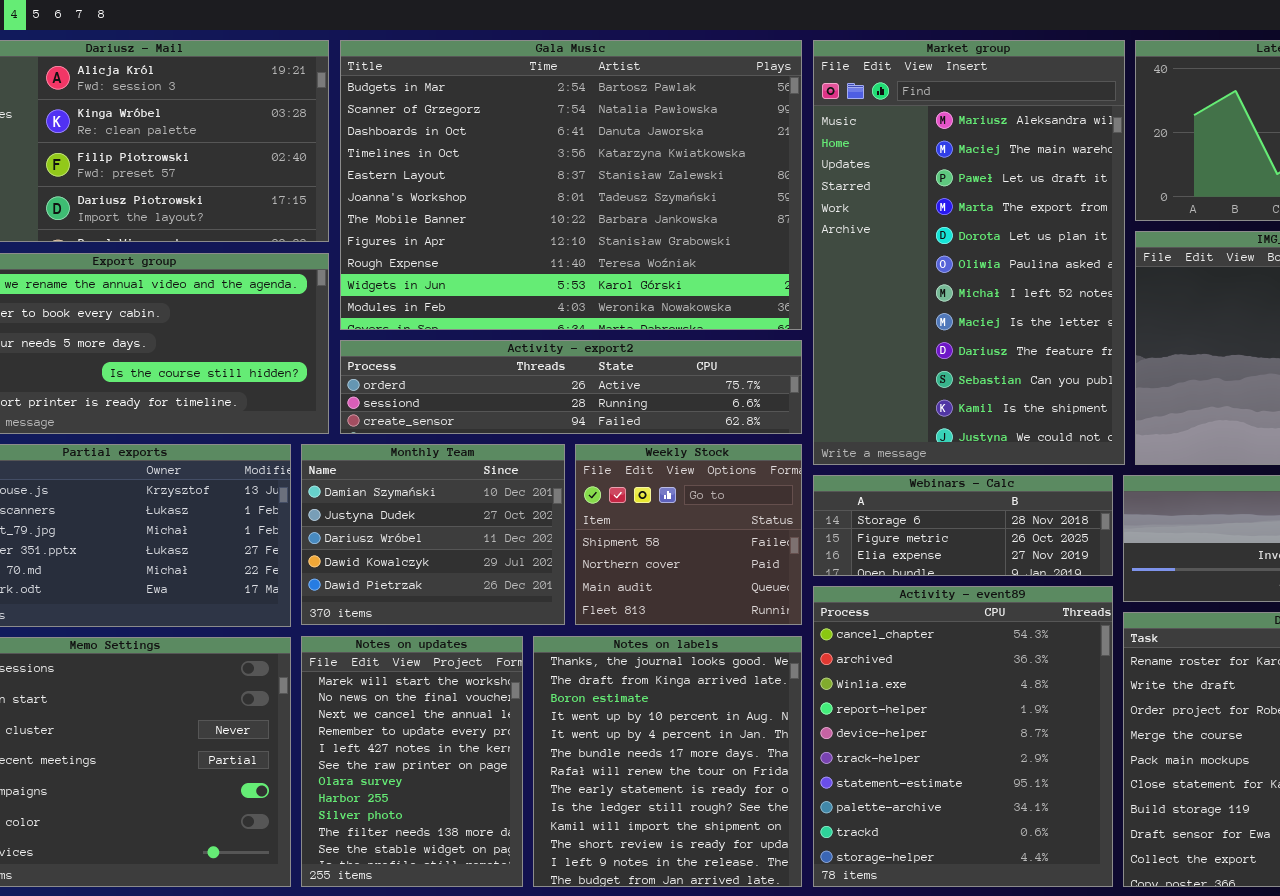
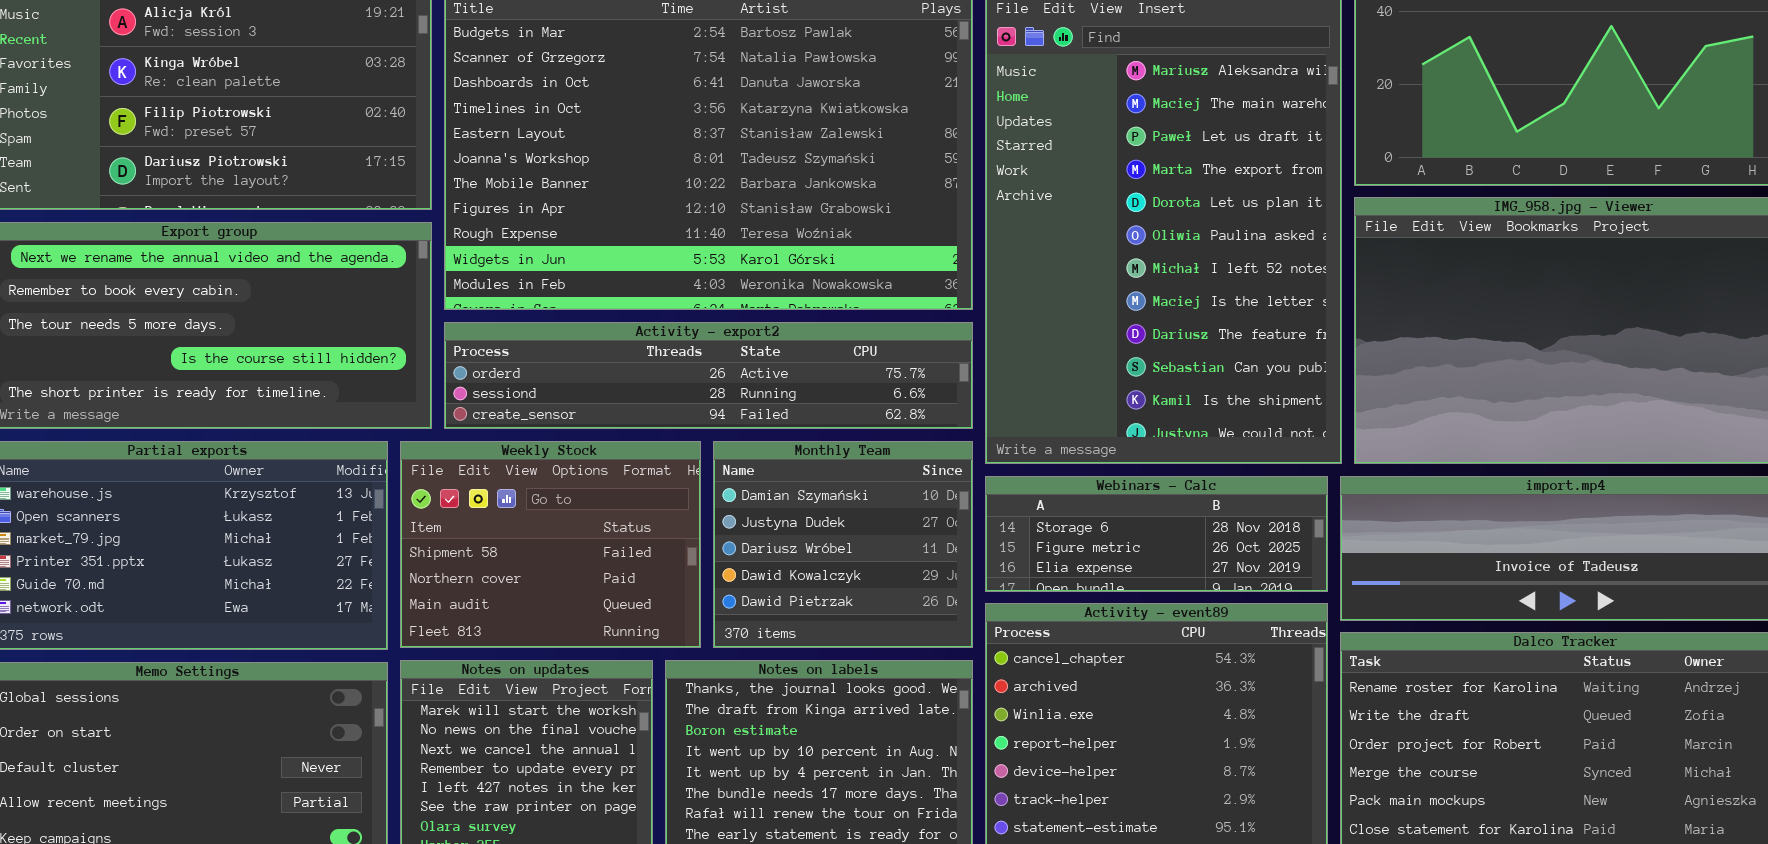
Monthly Team: [301,444,565,625] -> [713,441,973,648], moved, resized
Weekly Stock: [575,444,802,625] -> [400,441,701,648], moved, resized

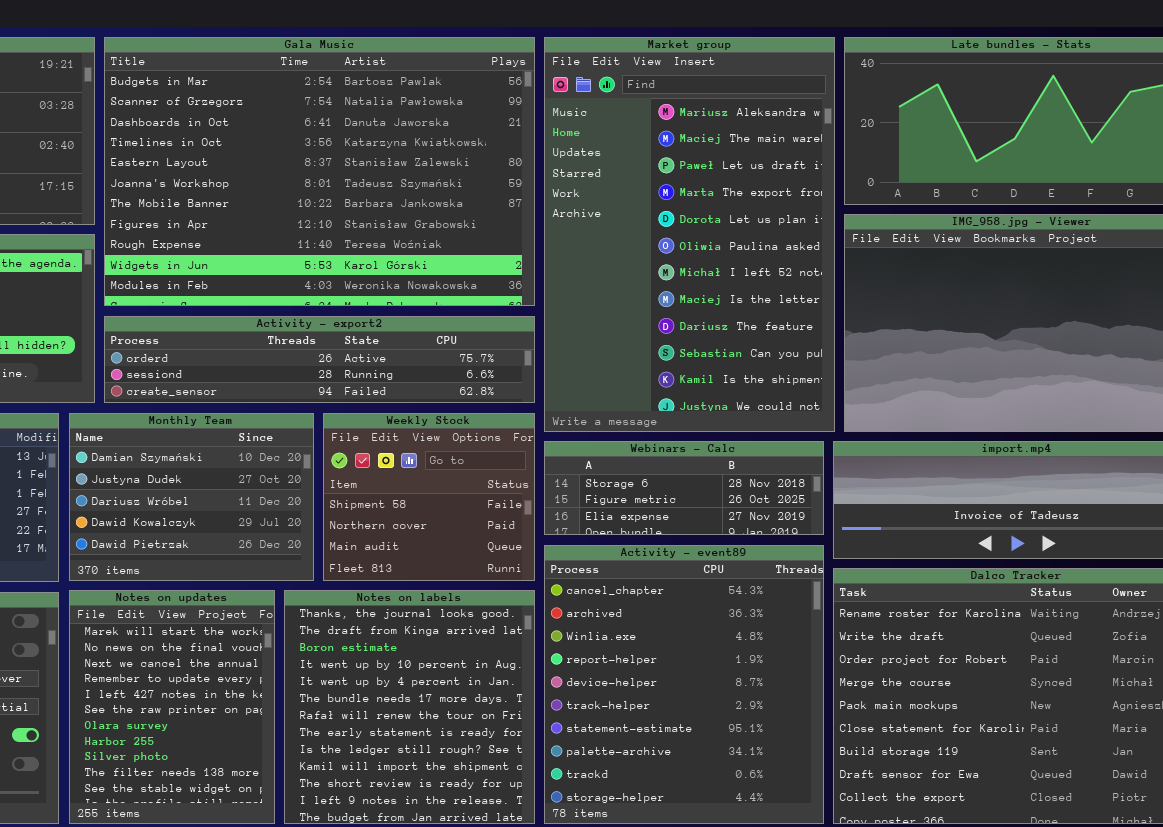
Weekly Stock: [400,441,701,648] -> [323,413,535,581], moved, resized
Monthly Team: [713,441,973,648] -> [69,413,314,581], moved, resized

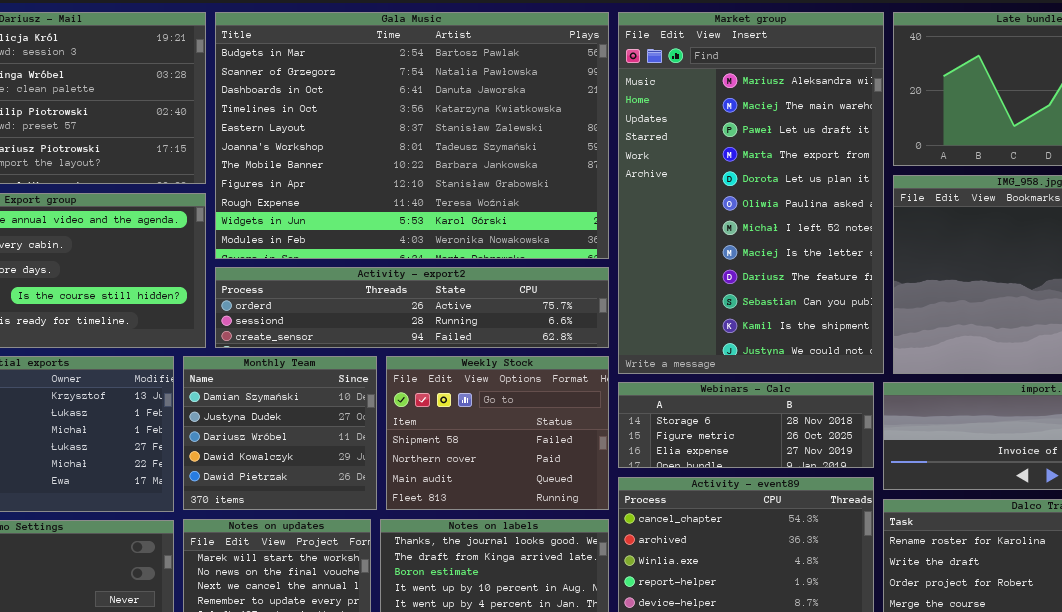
Monthly Team: [69,413,314,581] -> [183,356,377,510], resized
Weekly Stock: [323,413,535,581] -> [386,356,609,510], resized

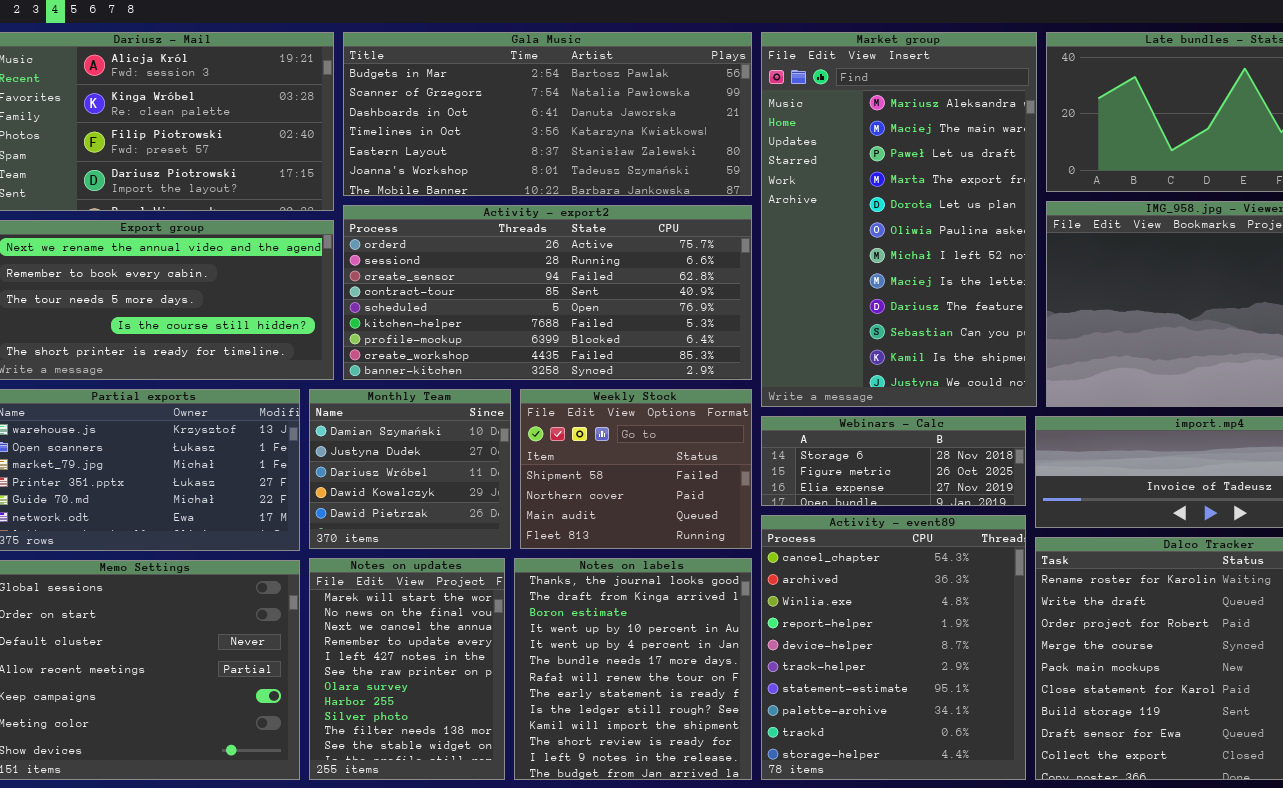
Gala Music: [215,12,609,259] -> [343,32,752,196], resized
Activity - export2: [215,267,609,348] -> [343,205,752,380], resized

